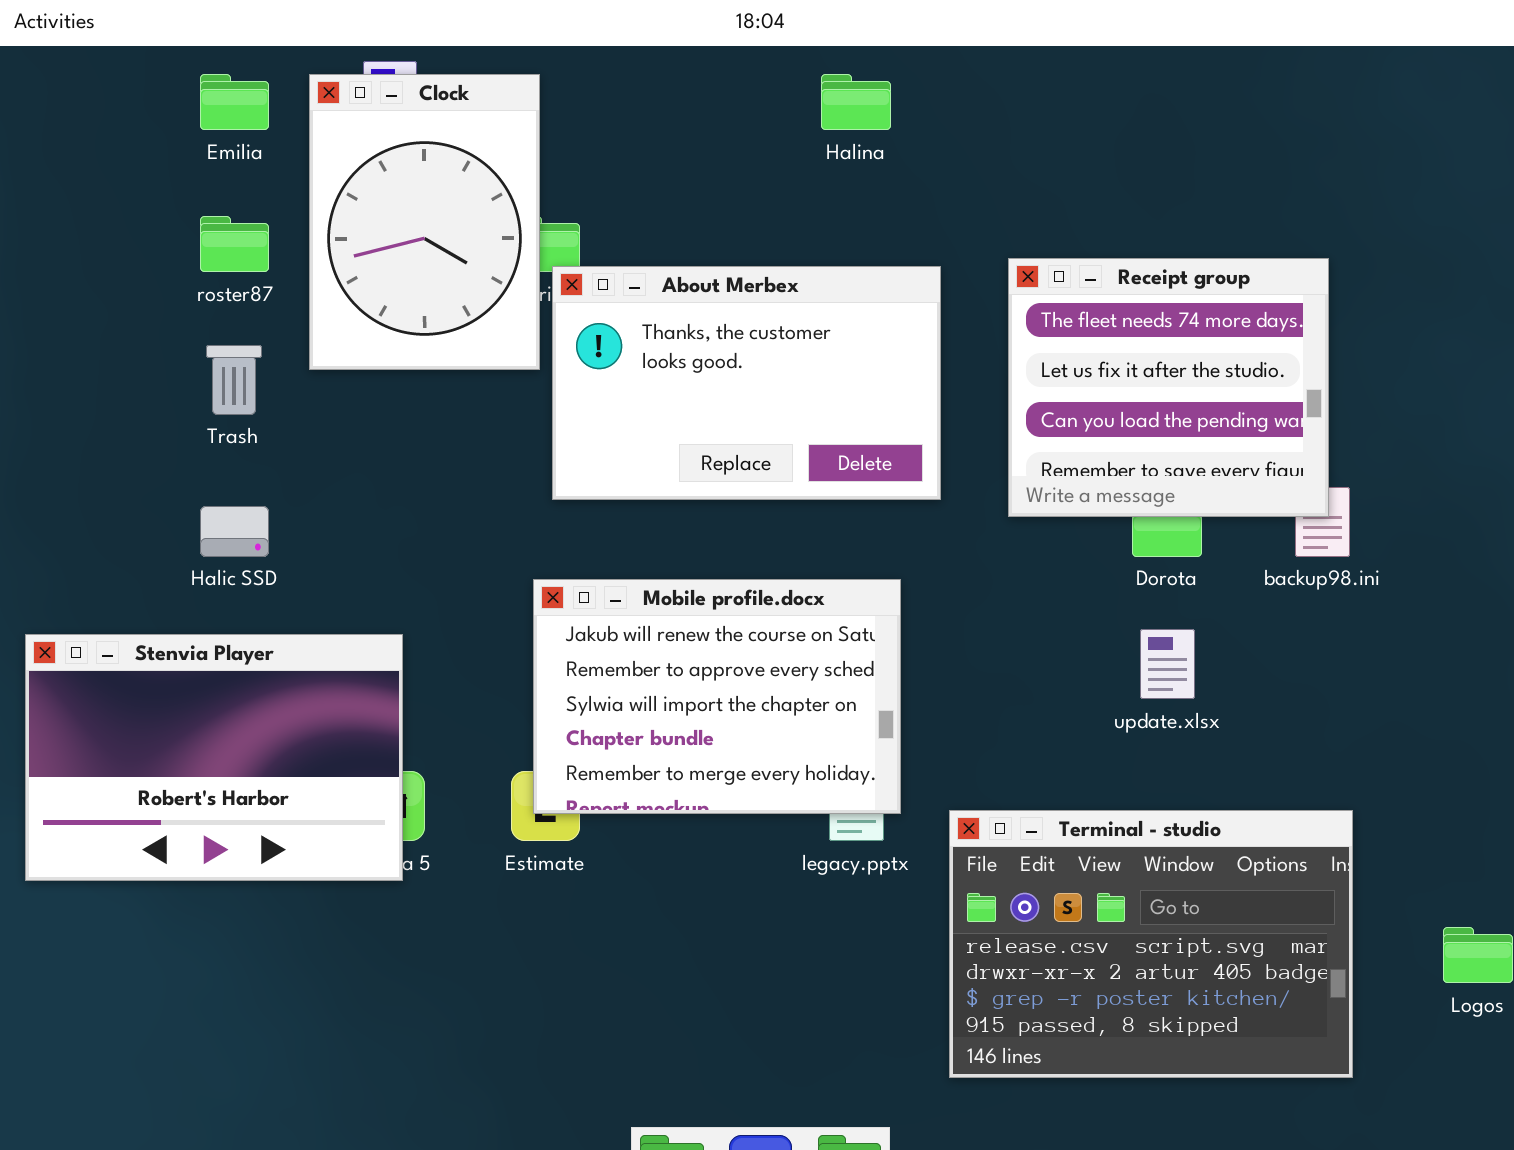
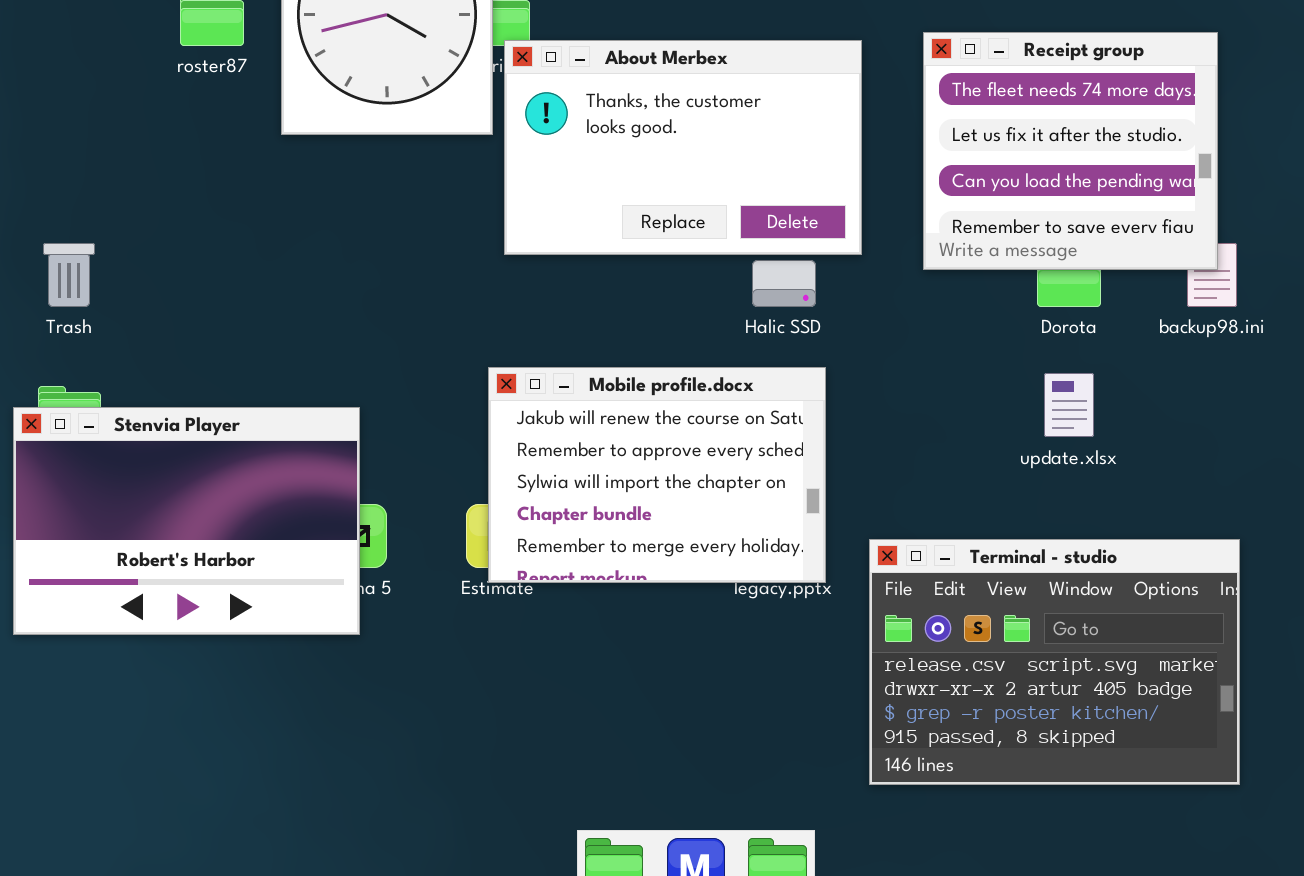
Trash: [206,345,262,415] -> [43,243,95,307], moved
Halic SSD: [200,506,269,557] -> [752,260,816,307], moved
Mobile profile.docx: [533,579,901,814] -> [488,367,826,583], moved
Stenvia Player: [25,634,403,881] -> [13,407,360,635], moved

